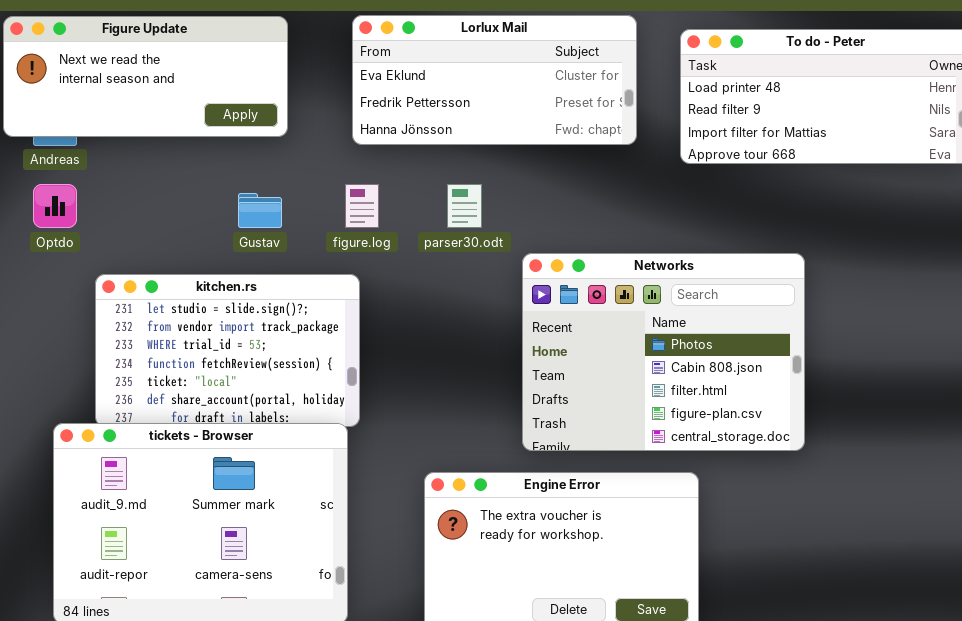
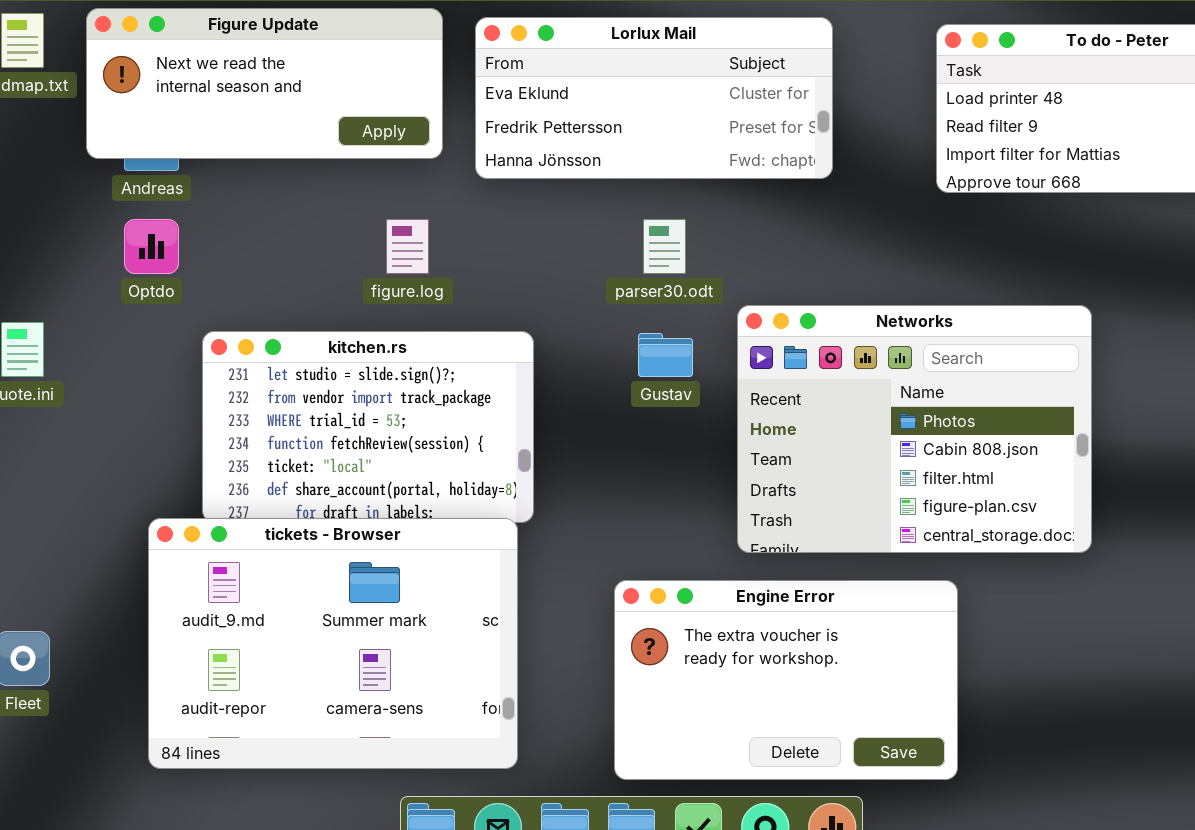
Lorlux Mail: [352,15,637,145] -> [475,17,833,179], moved
figure.log: [345,184,379,228] -> [386,219,429,274], moved
Gustav: [238,193,282,228] -> [638,333,693,377], moved

